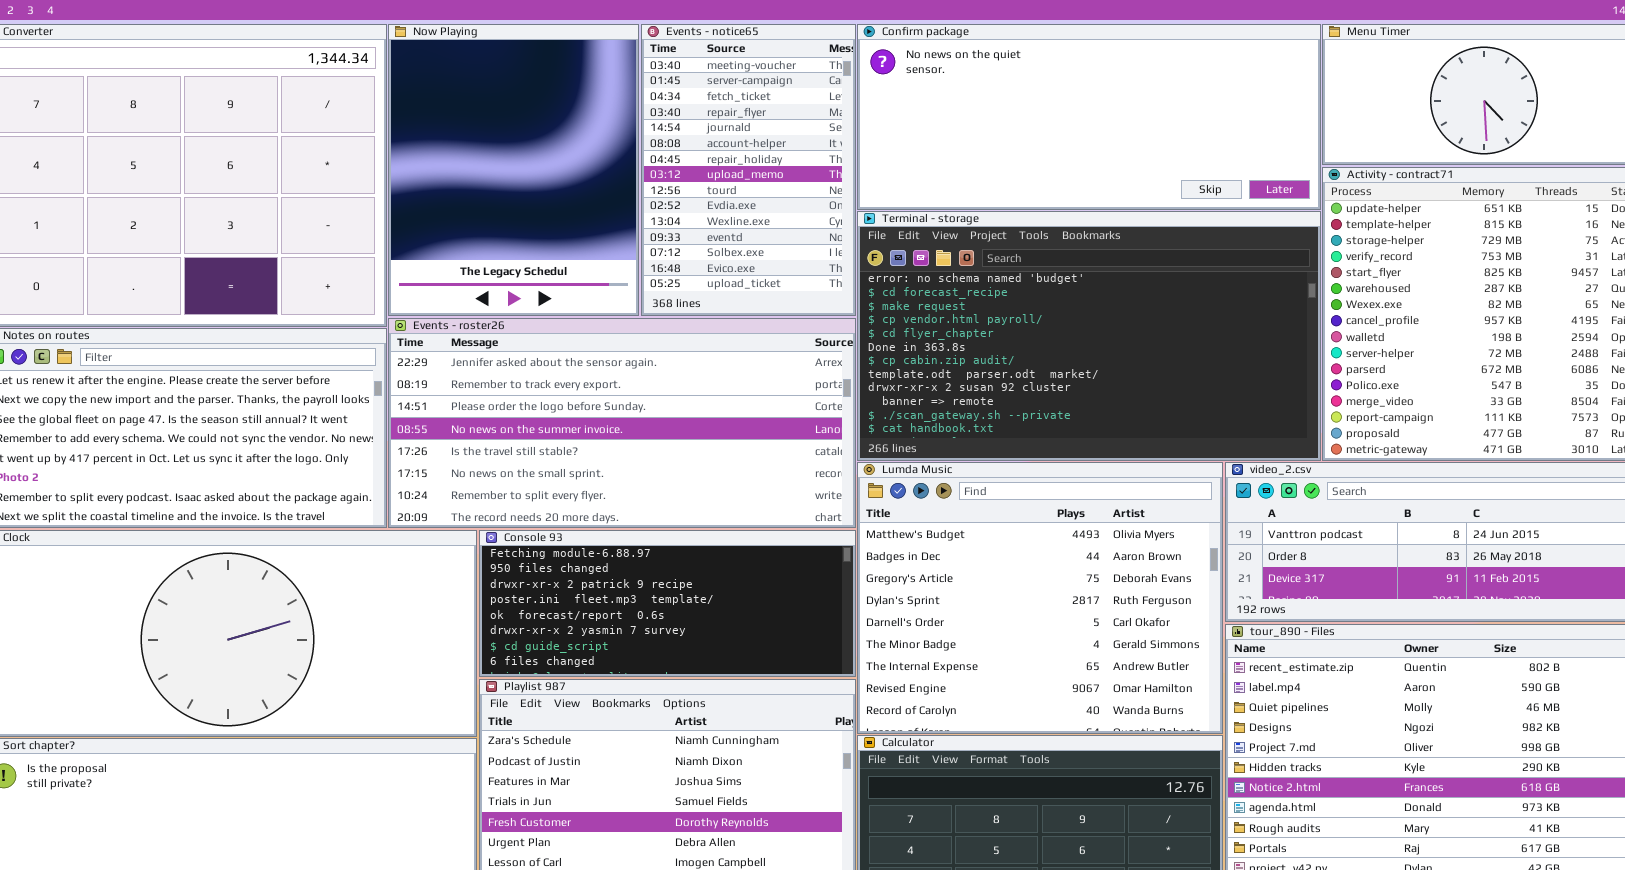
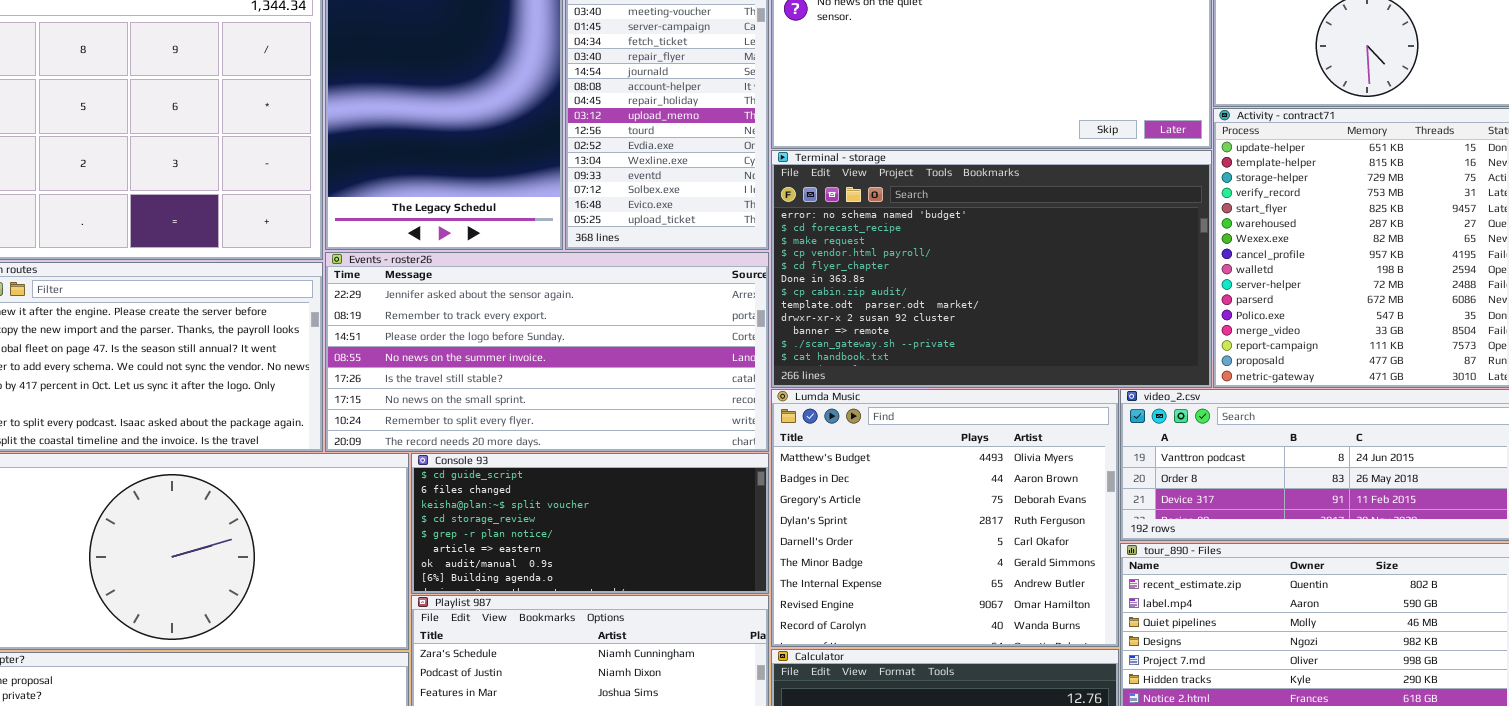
Console 93: [479,530,856,677] -> [411,453,769,594], scrolled down 6 rows

